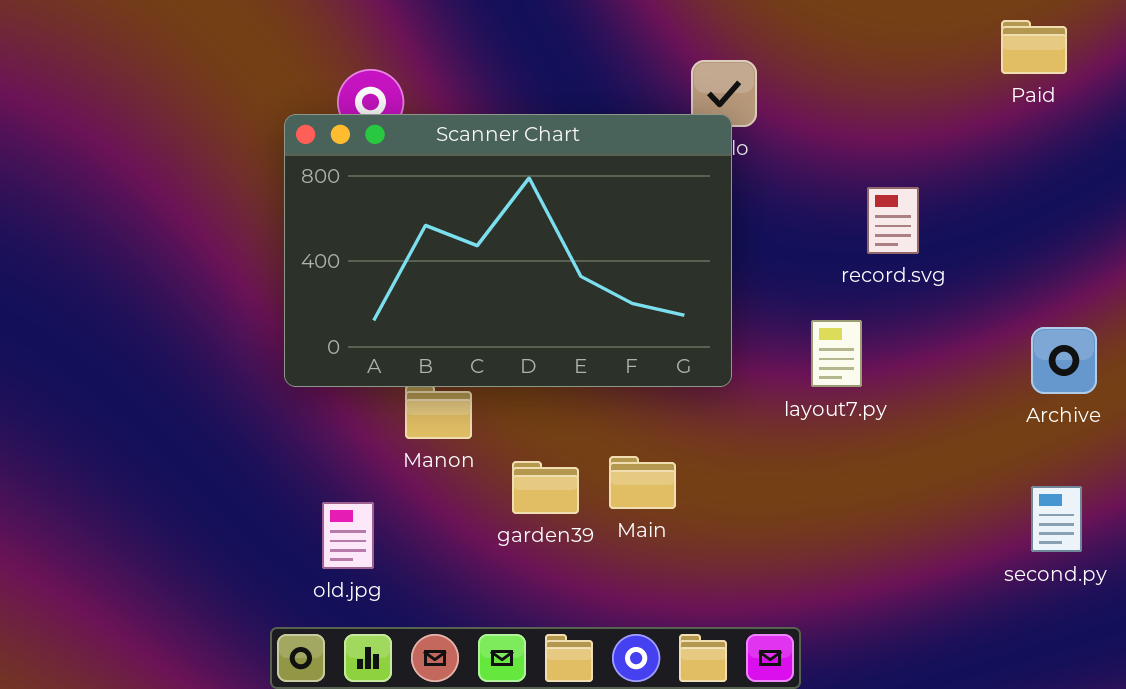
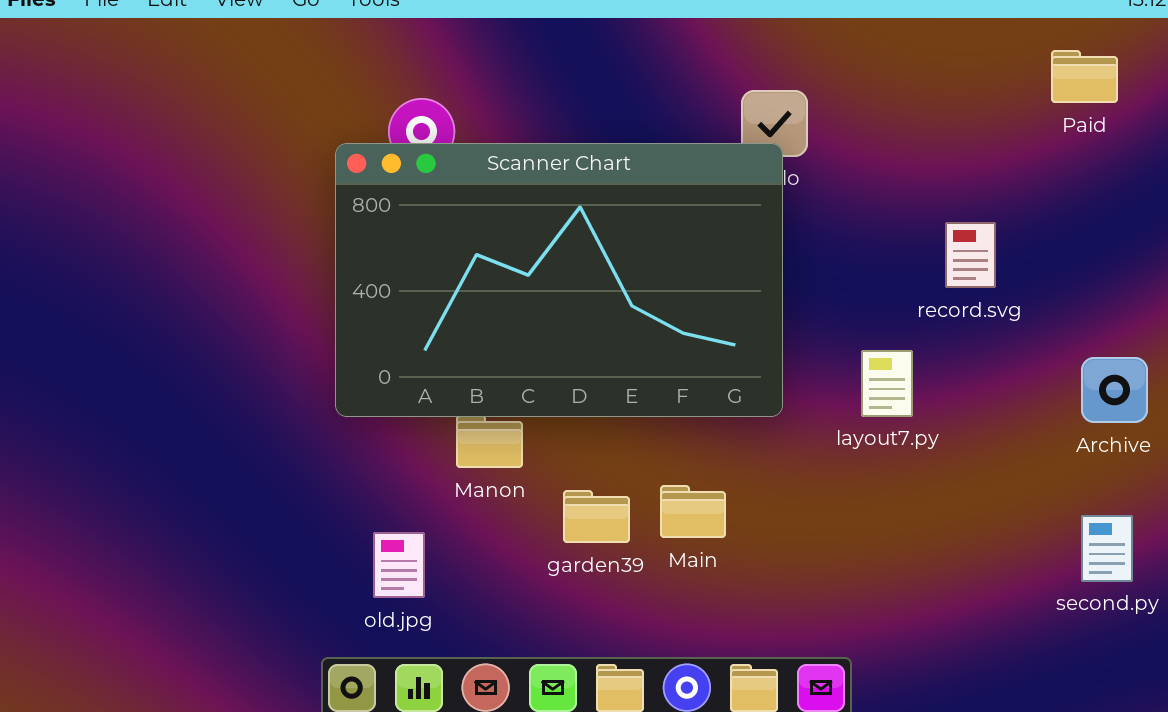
record.svg: [867,187,919,254] -> [945,222,996,288], moved

